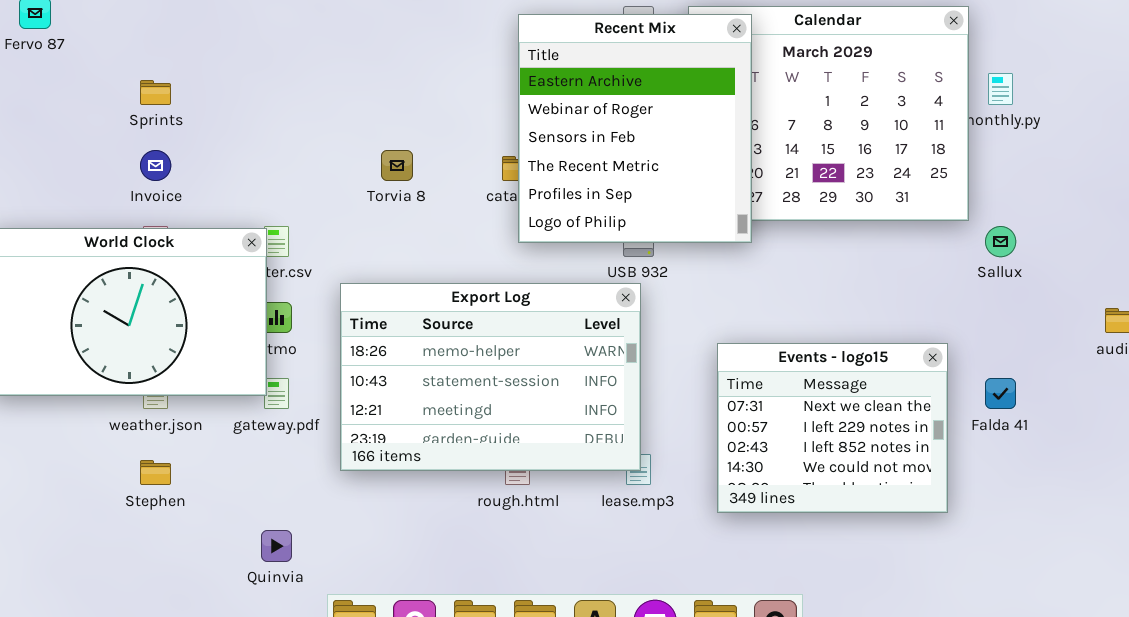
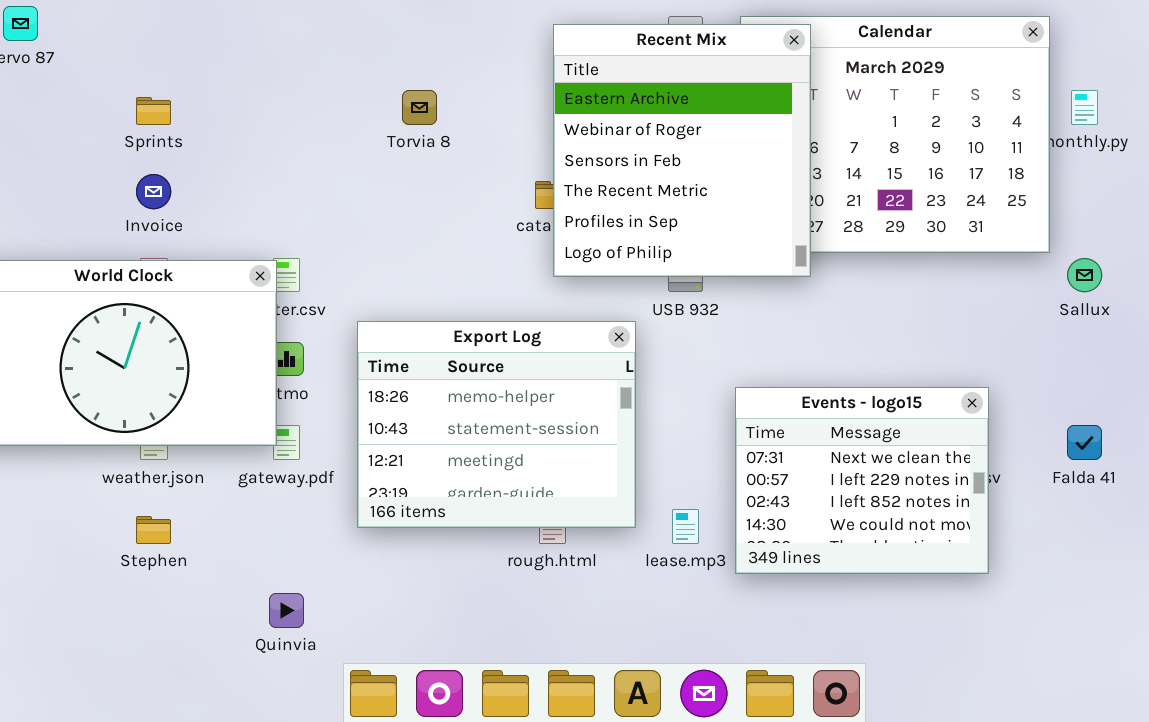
Torvia 8: [381,150,413,181] -> [402,90,437,125], moved
Export Log: [340,283,641,471] -> [357,321,636,528], resized
Events - logo15: [717,343,948,513] -> [735,387,989,574], moved

